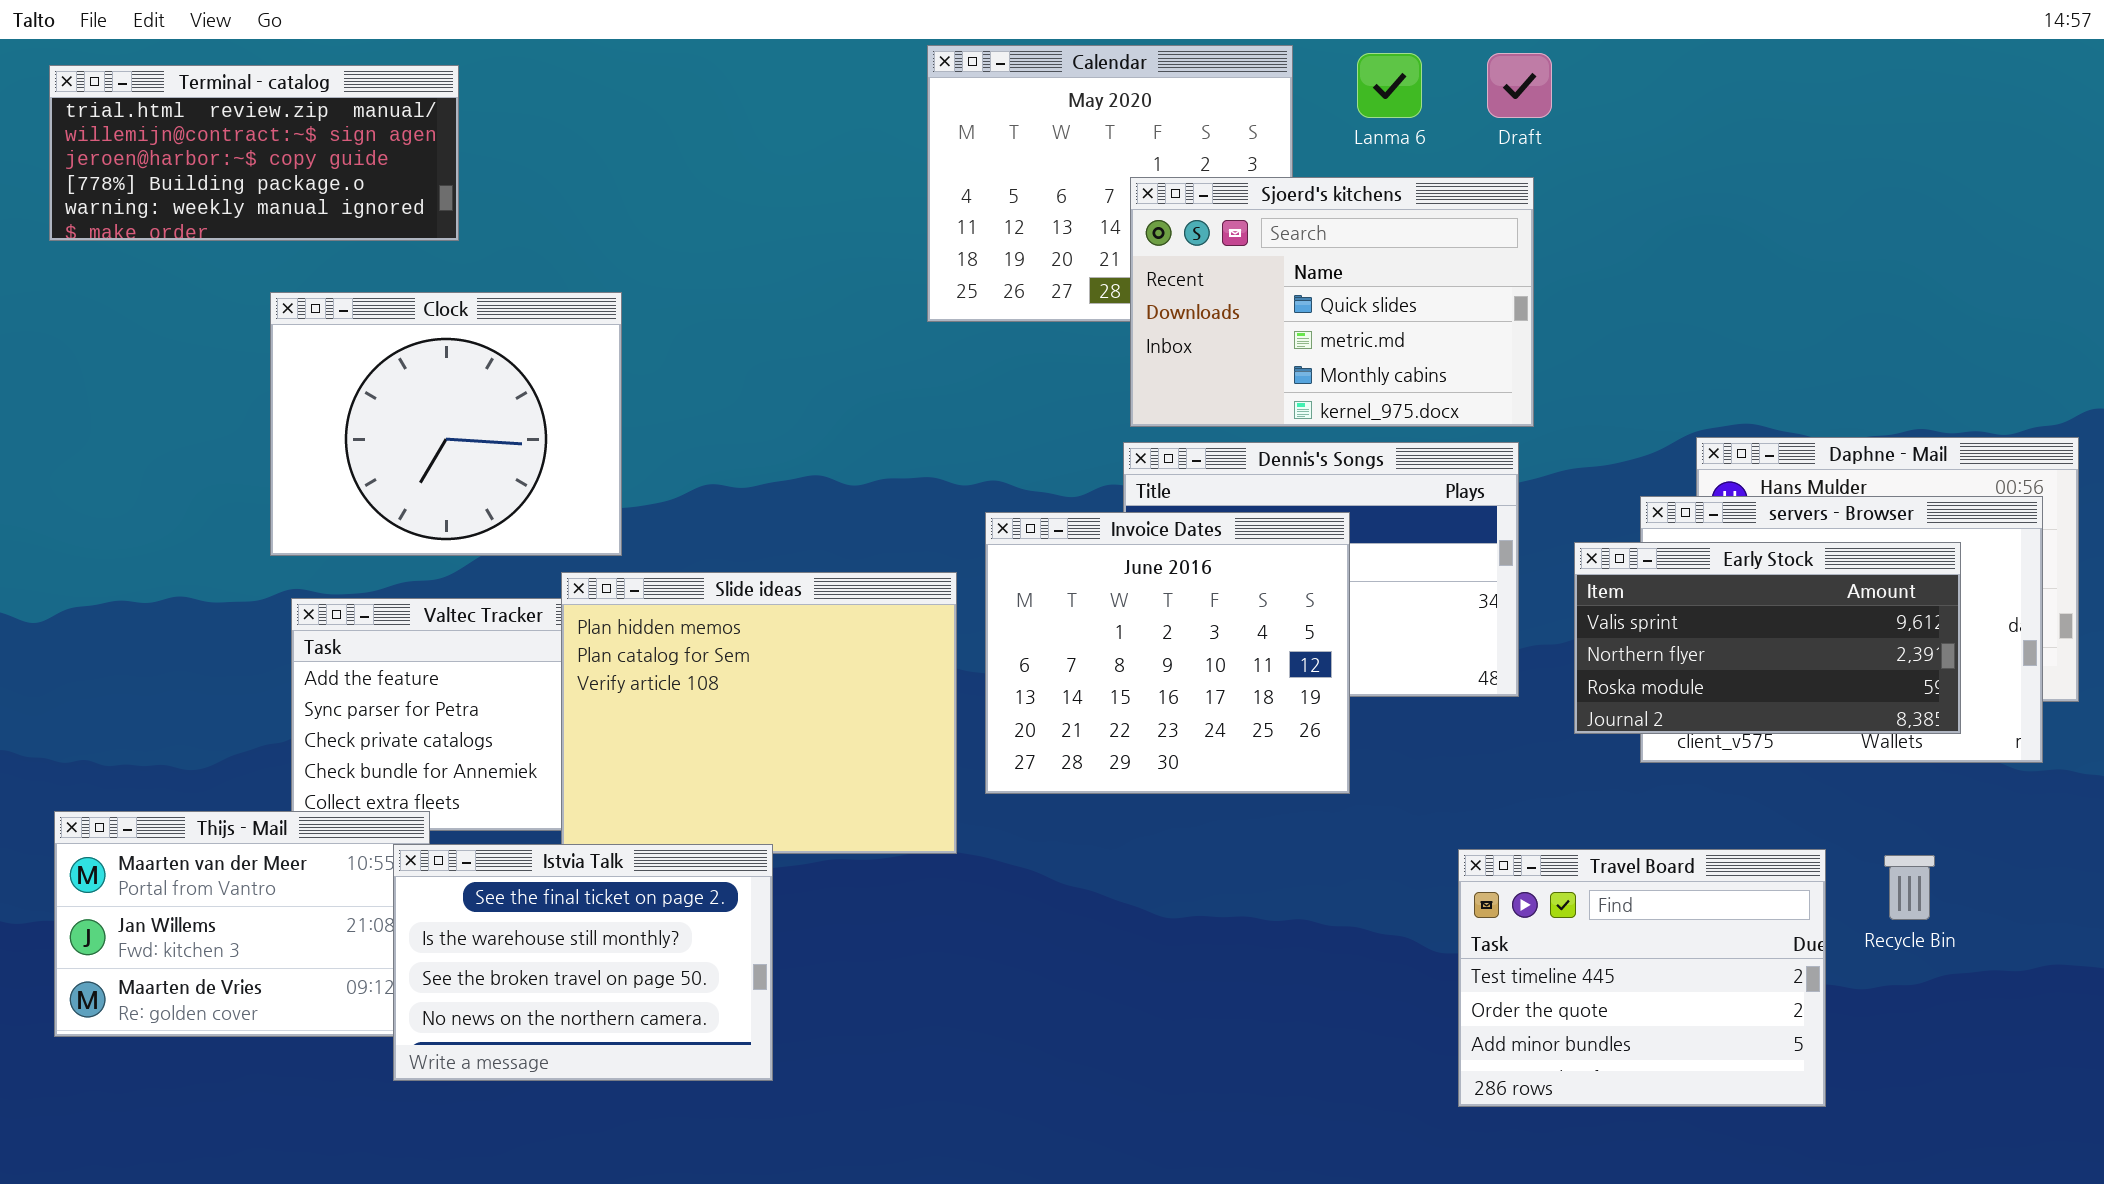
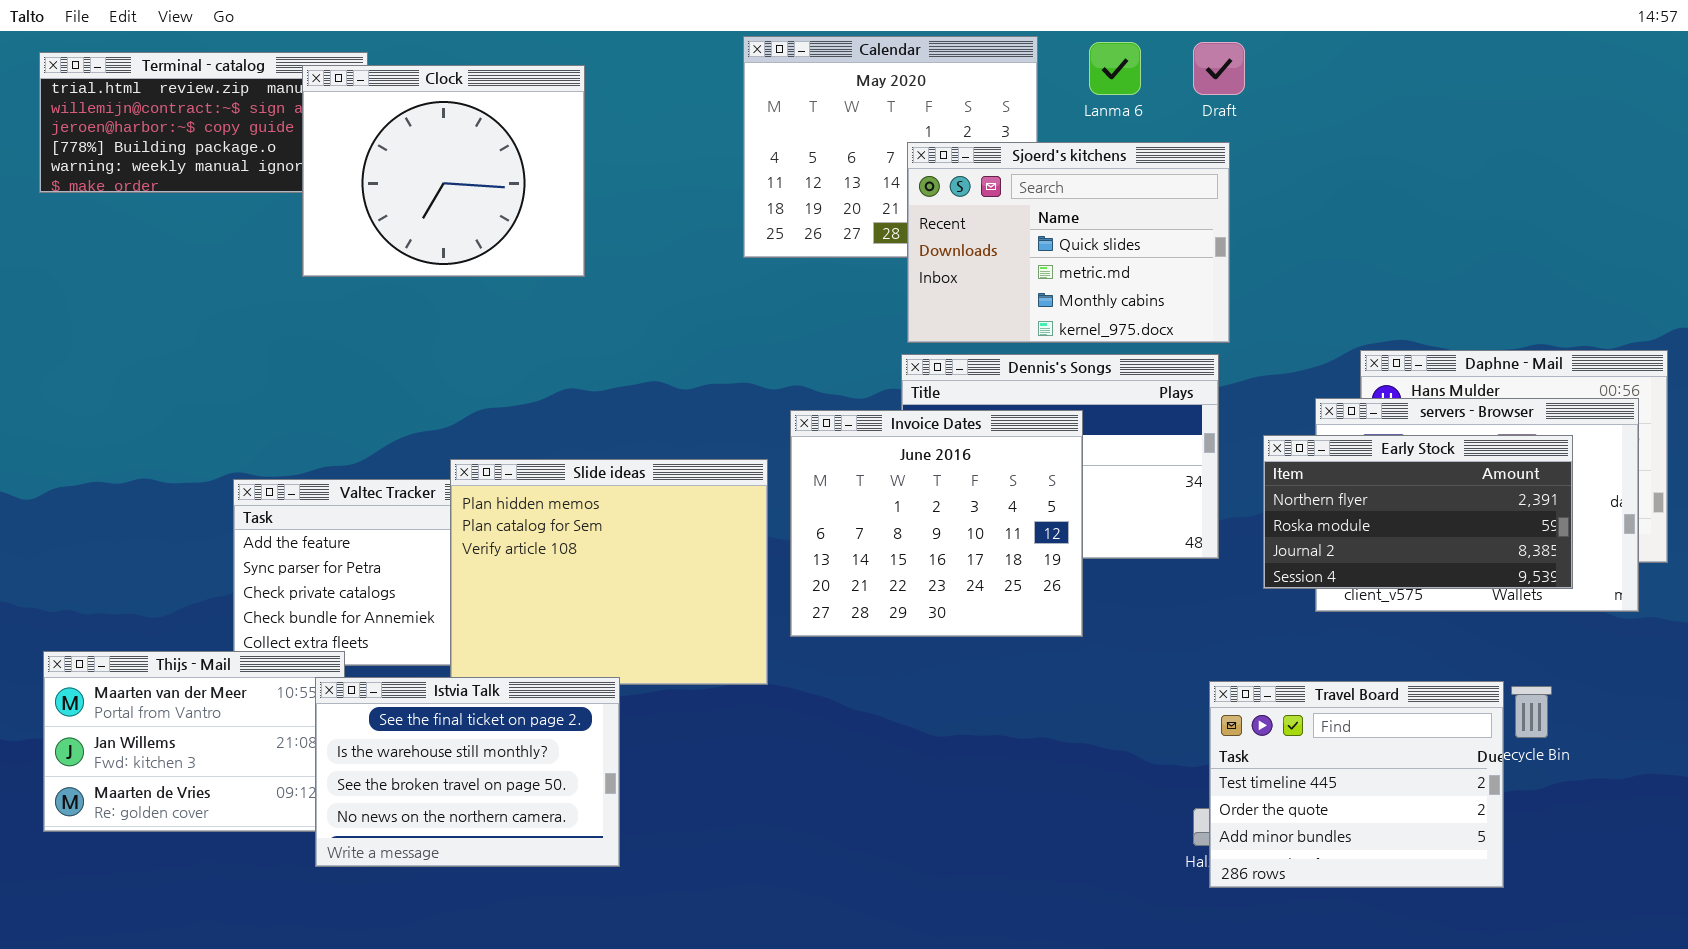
Clock: [270,292,622,556] -> [302,65,585,277], moved
Early Stock: [1574,542,1961,734] -> [1263,435,1573,589], scrolled down 1 row
Travel Board: [1458,849,1826,1107] -> [1209,681,1504,888], moved

